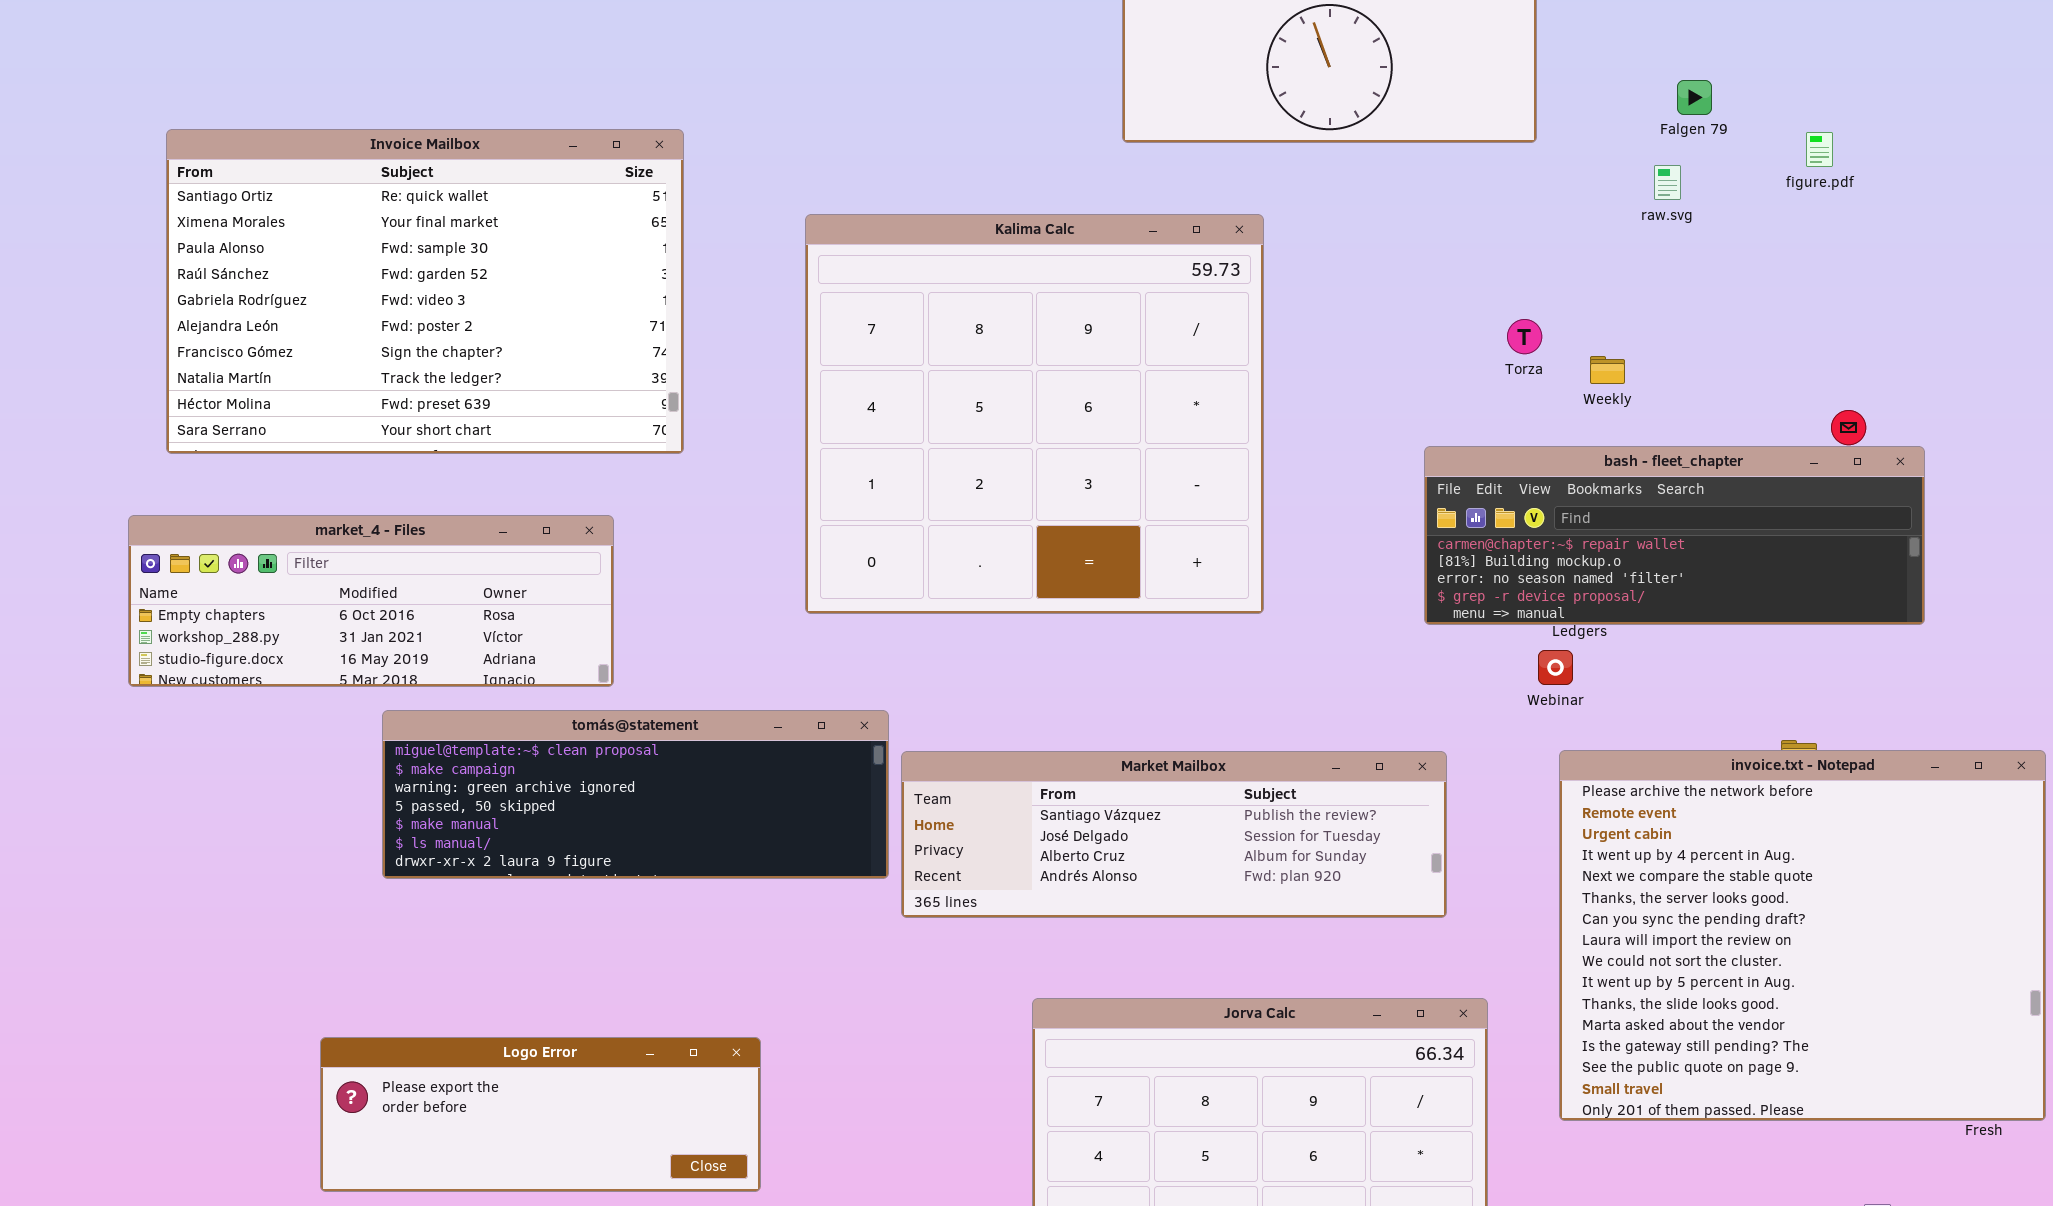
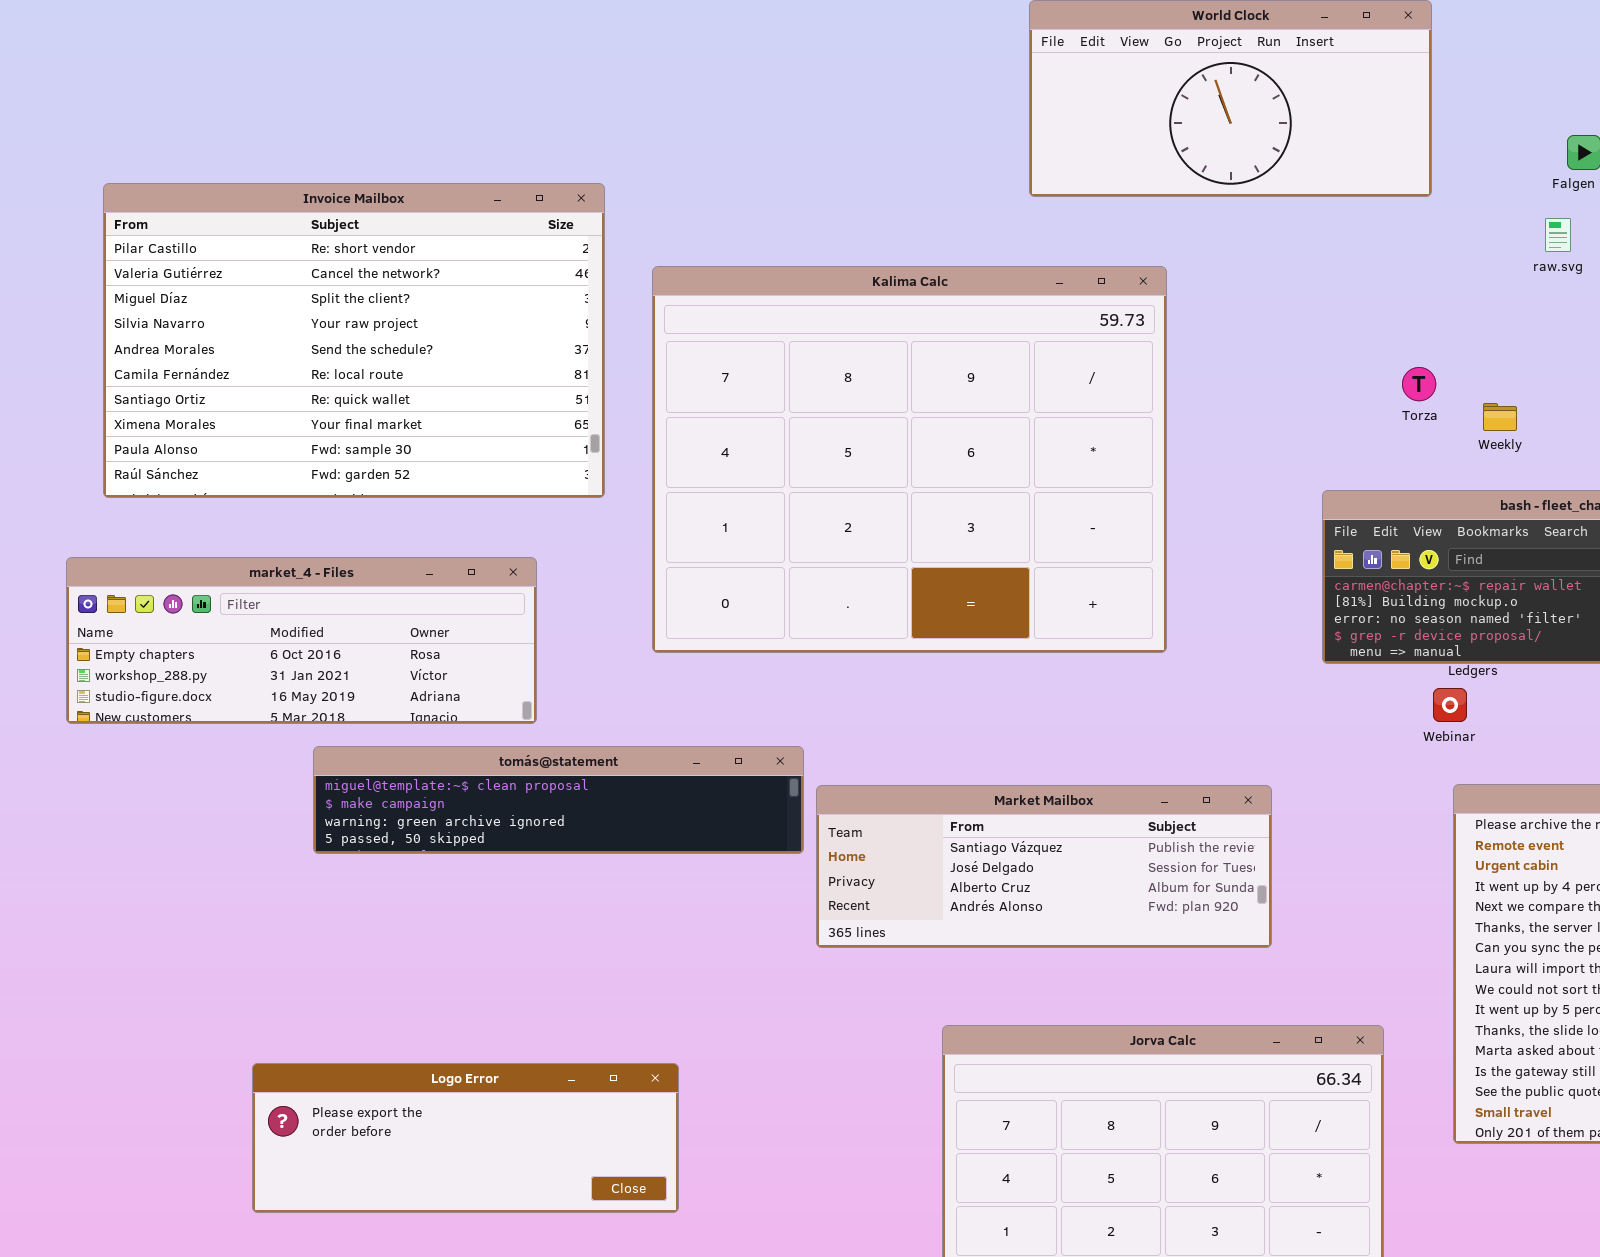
Invoice Mailbox: [166,129,684,454] -> [103,183,605,498], scrolled up 6 rows
Kalima Calc: [805,214,1264,614] -> [652,266,1167,653], resized
tomás@statement: [382,710,889,879] -> [313,746,804,854], resized
Market Mailbox: [901,751,1447,918] -> [816,785,1272,948], resized

